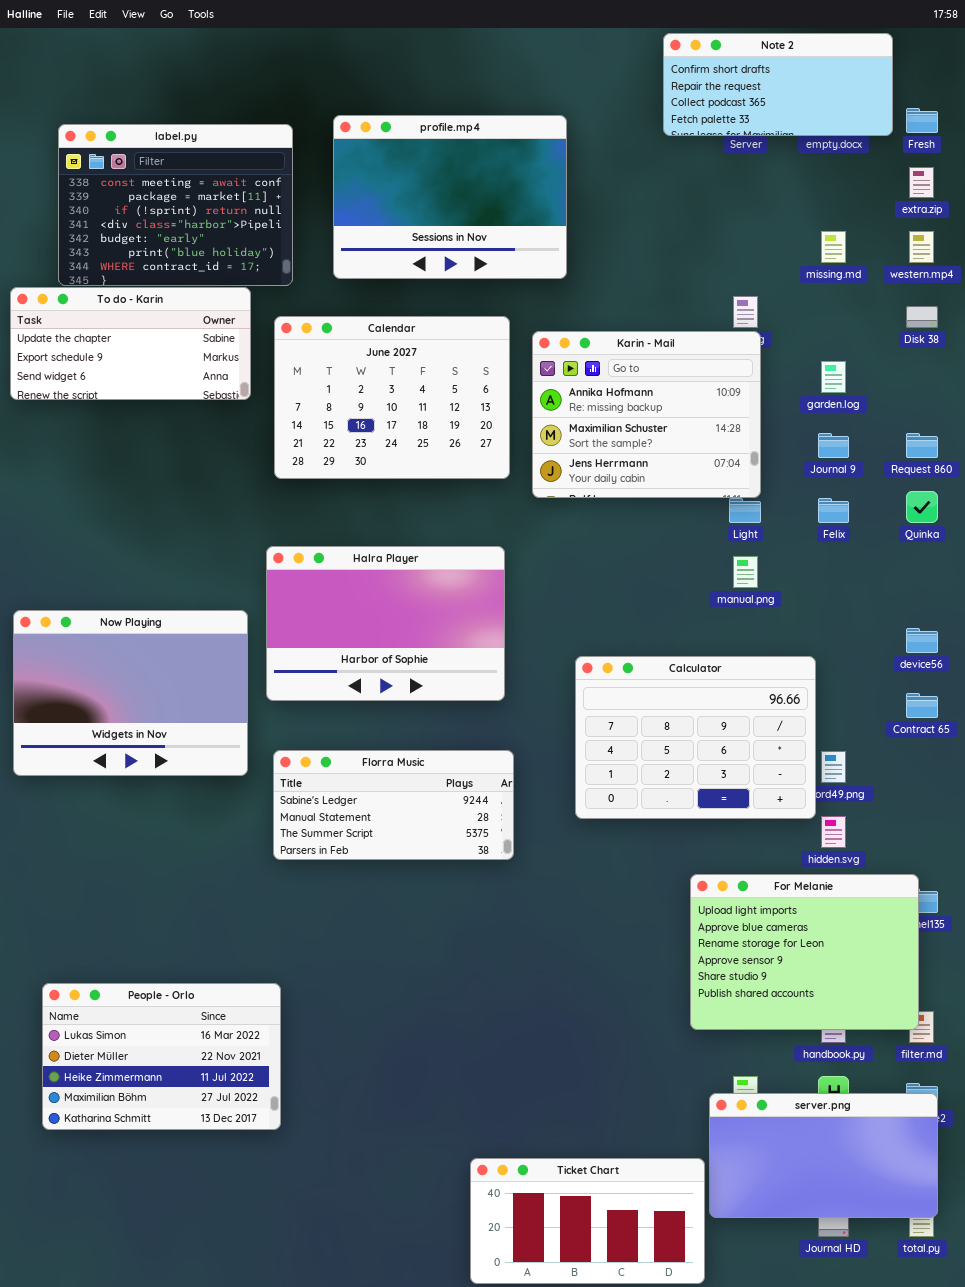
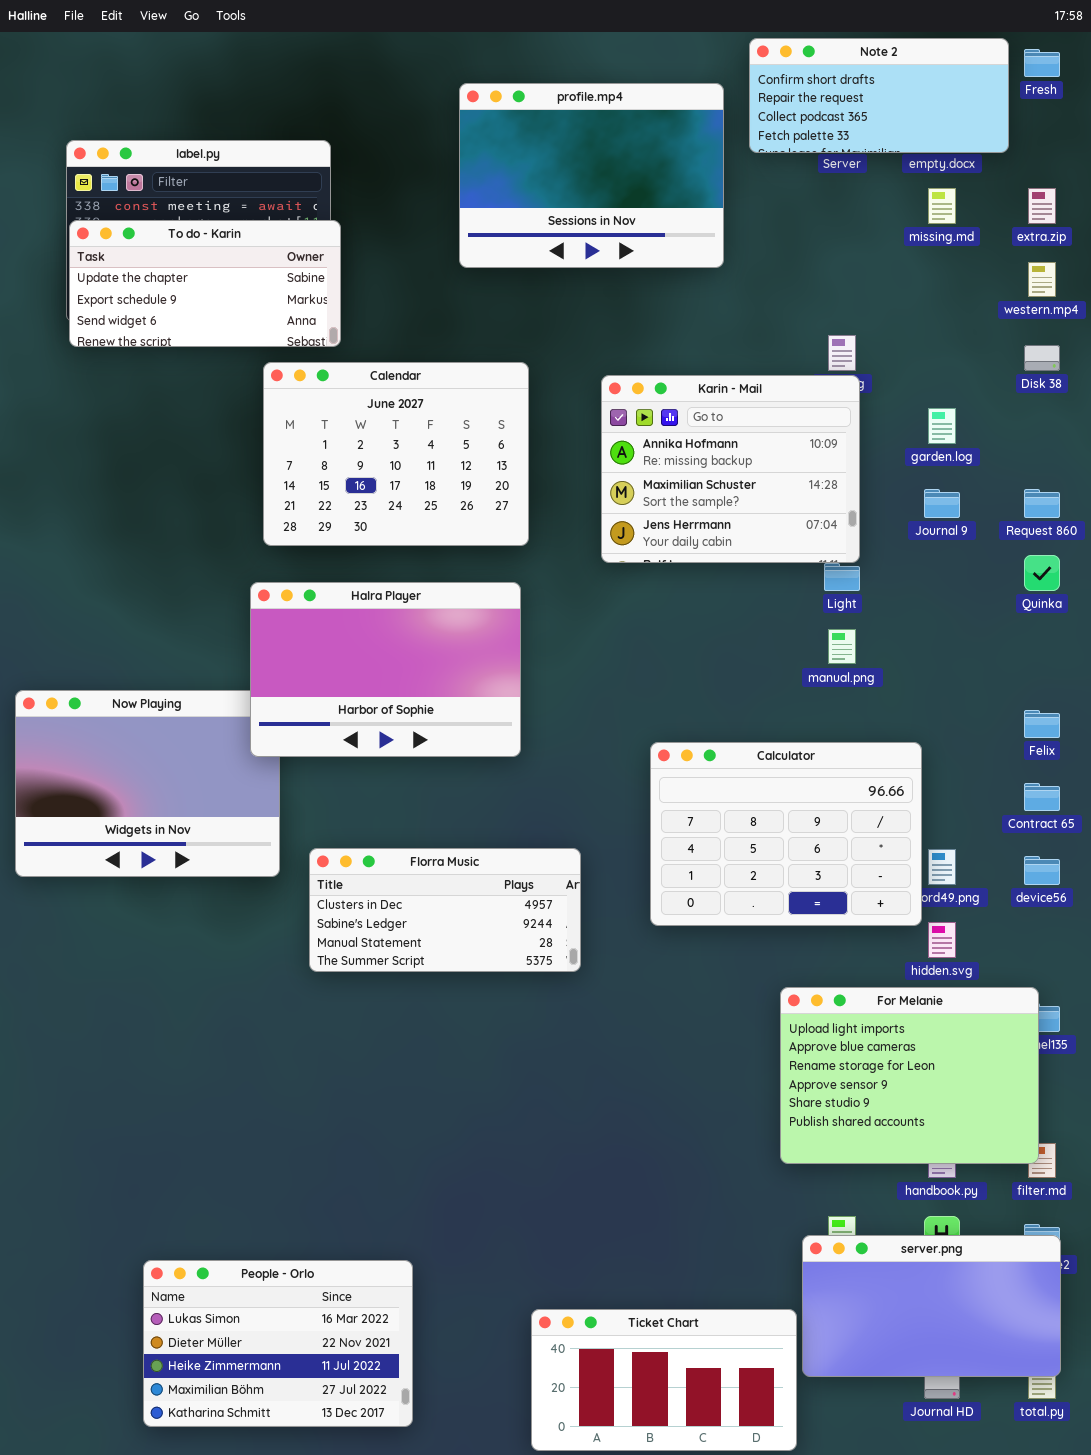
Fresh: [906,108,938,133] -> [1024,49,1060,77], moved
profile.mp4: [333,115,567,279] -> [459,83,724,268], moved
missing.md: [821,231,846,263] -> [928,188,956,224], moved
To do - Karin: [10,287,251,400] -> [69,220,341,347], moved
Calendar: [274,316,510,479] -> [263,362,529,546], moved
Felix: [818,498,849,523] -> [1024,710,1060,738], moved
Halra Player: [266,546,505,701] -> [250,582,521,757], moved
device56: [906,628,938,653] -> [1024,856,1060,885], moved
Florra Music: [273,750,514,860] -> [309,848,581,972], scrolled up 1 row
People - Orlo: [42,983,281,1130] -> [143,1260,413,1427], moved

